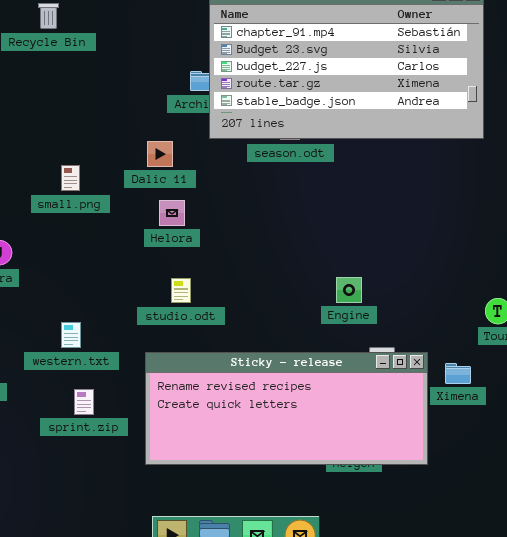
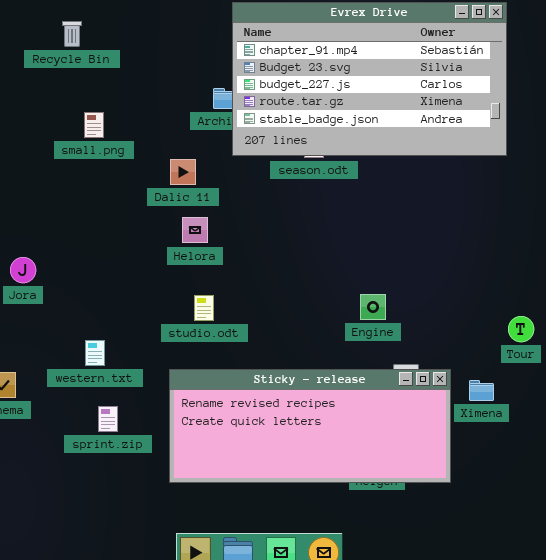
small.png: [61,165,80,191] -> [84,112,104,138], moved

